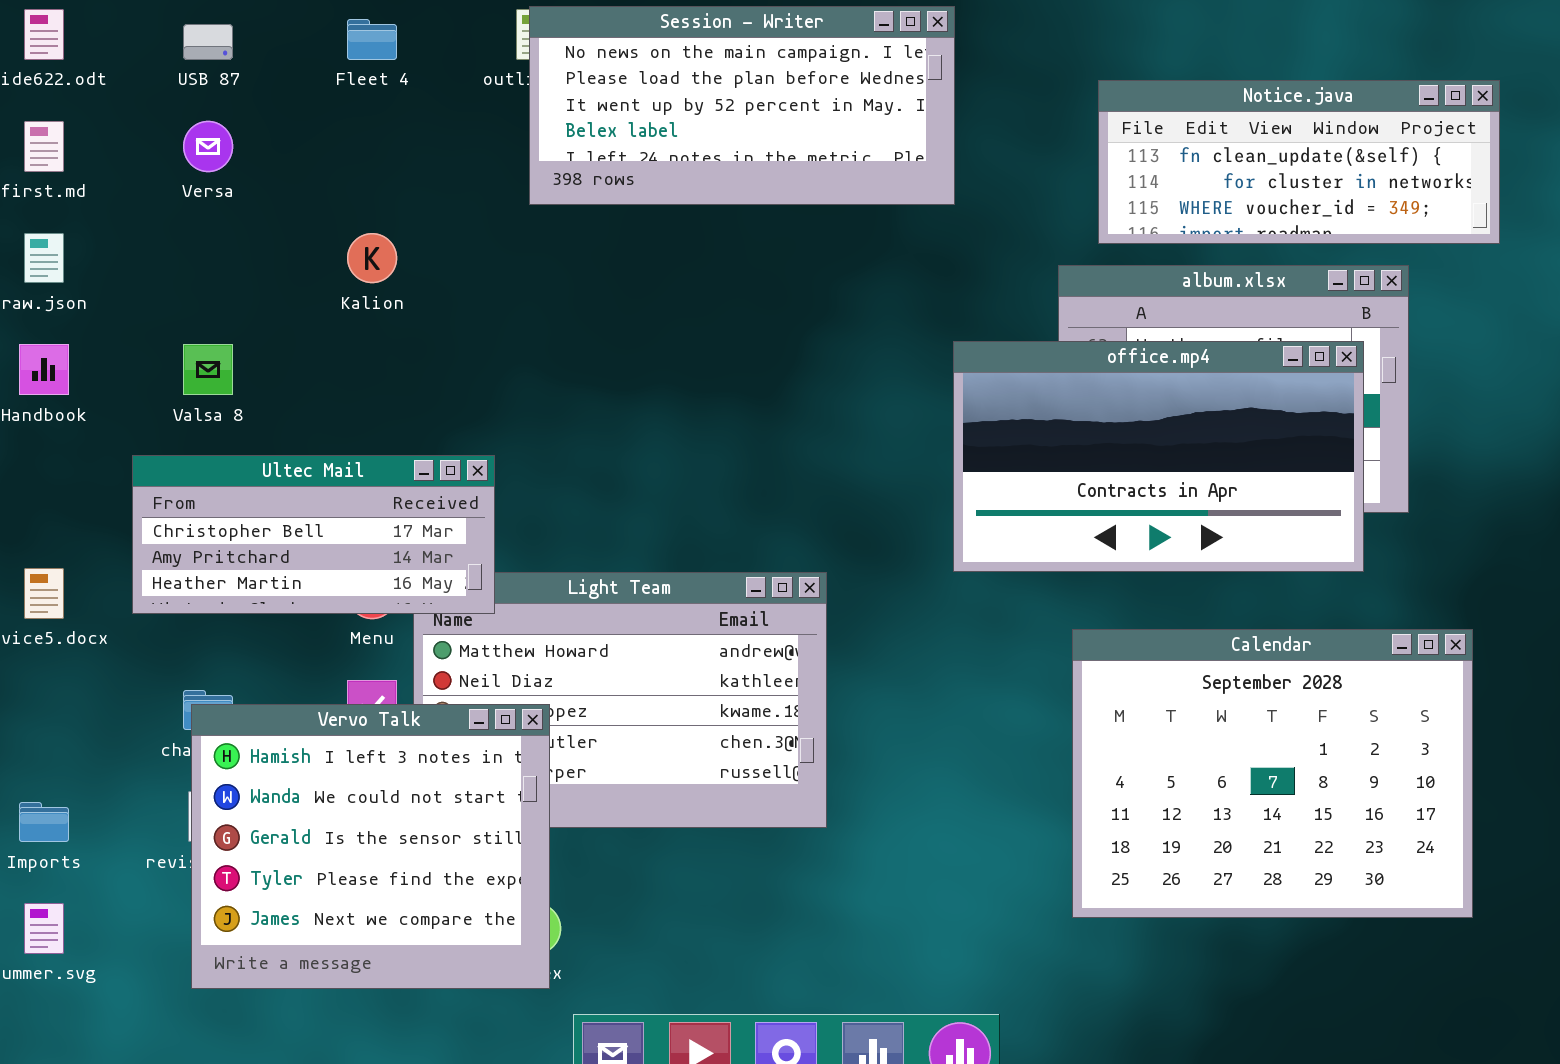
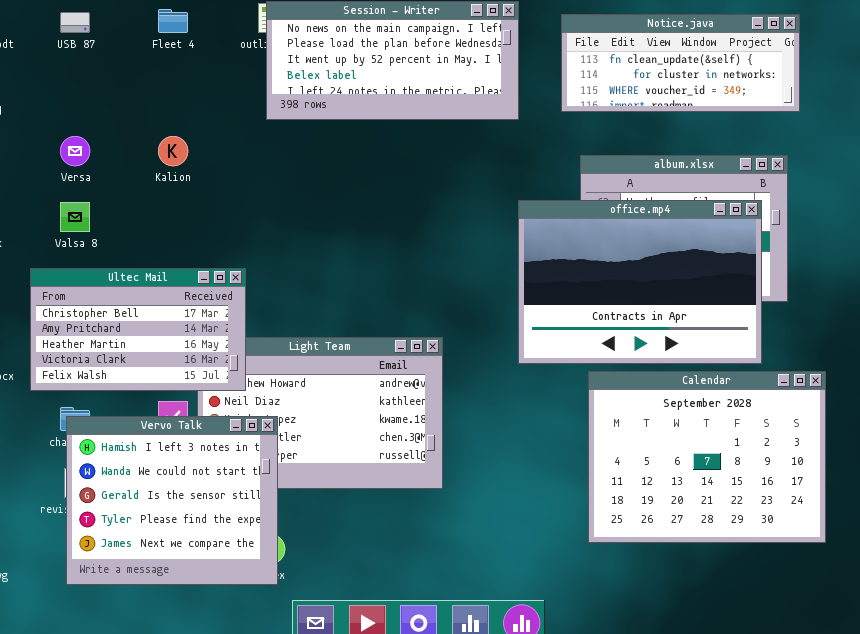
Notice.java: [1098,80,1500,244] -> [561,14,800,112], moved
Versa: [183,121,233,172] -> [60,136,90,166], moved
office.mp4: [953,341,1364,572] -> [518,200,762,364], resized
Ultec Mail: [132,455,495,614] -> [30,268,246,391], resized

